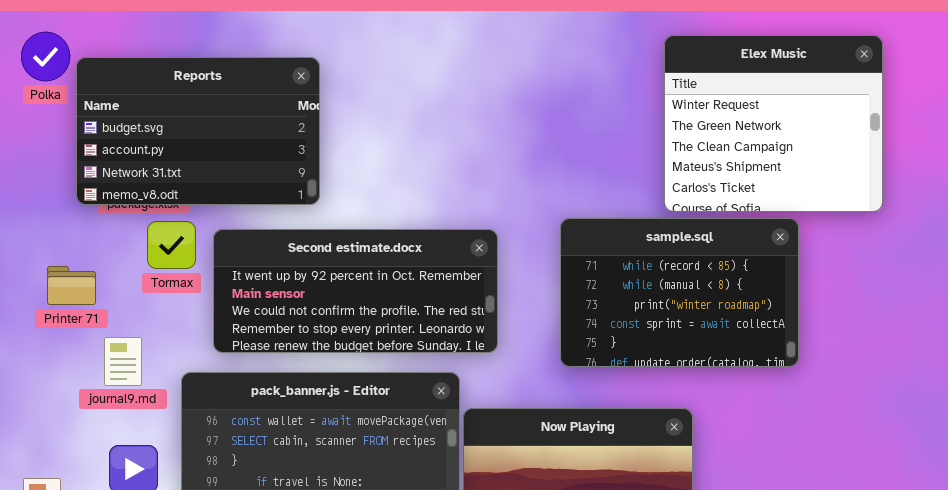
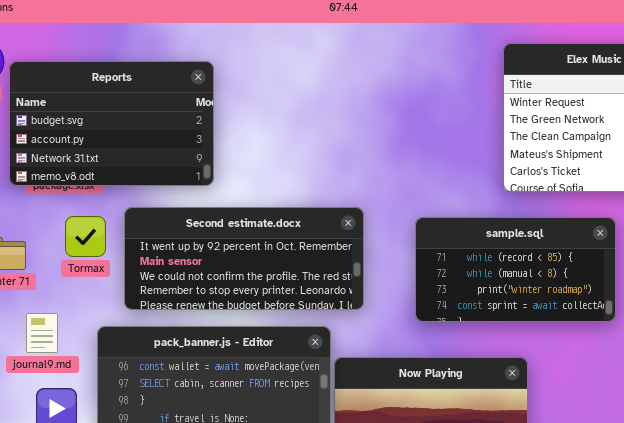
sample.sql: [560,218,799,367] -> [415,217,616,322], resized
Tormax: [147,221,196,269] -> [65,216,106,257], moved
journal9.md: [104,337,142,386] -> [26,313,58,353], moved

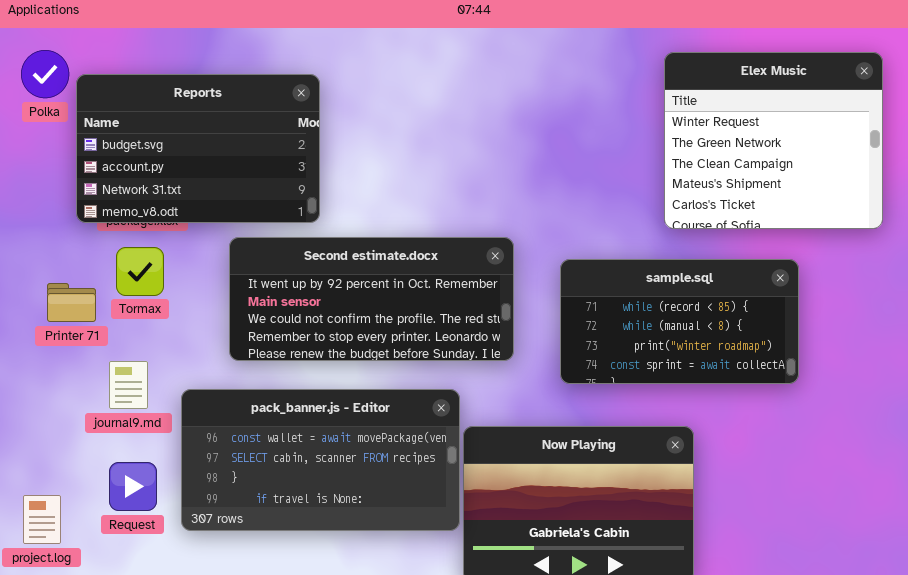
Second estimate.docx: [124,207,364,310] -> [229,237,514,361], moved
Tormax: [65,216,106,257] -> [116,247,164,296], moved
journal9.md: [26,313,58,353] -> [109,361,148,409], moved

